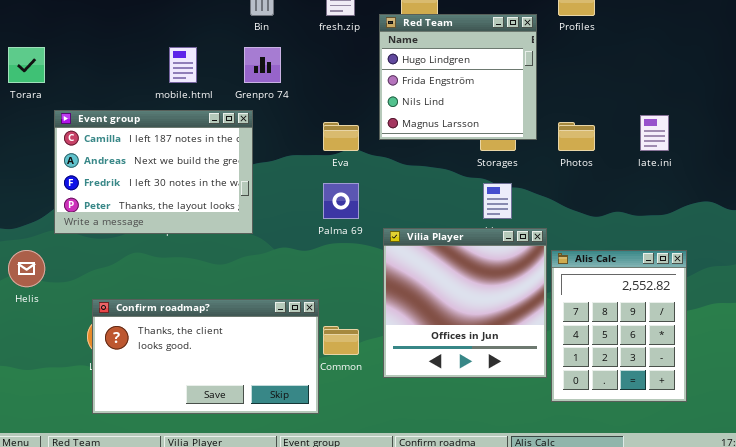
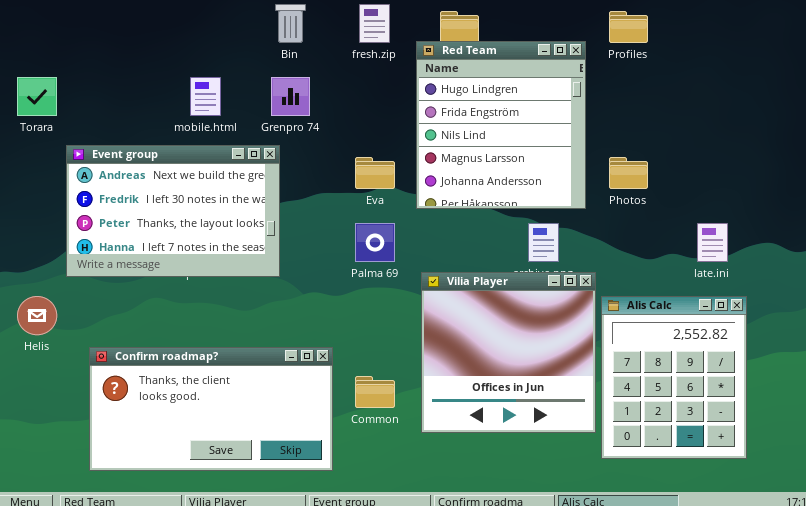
Red Team: [379,14,537,140] -> [416,41,586,209], resized
Event group: [54,110,253,234] -> [66,145,280,277], scrolled down 1 row
late.ini: [640,115,669,151] -> [697,223,728,262], moved
Confirm roadmap?: [92,299,319,414] -> [89,347,333,471], moved

